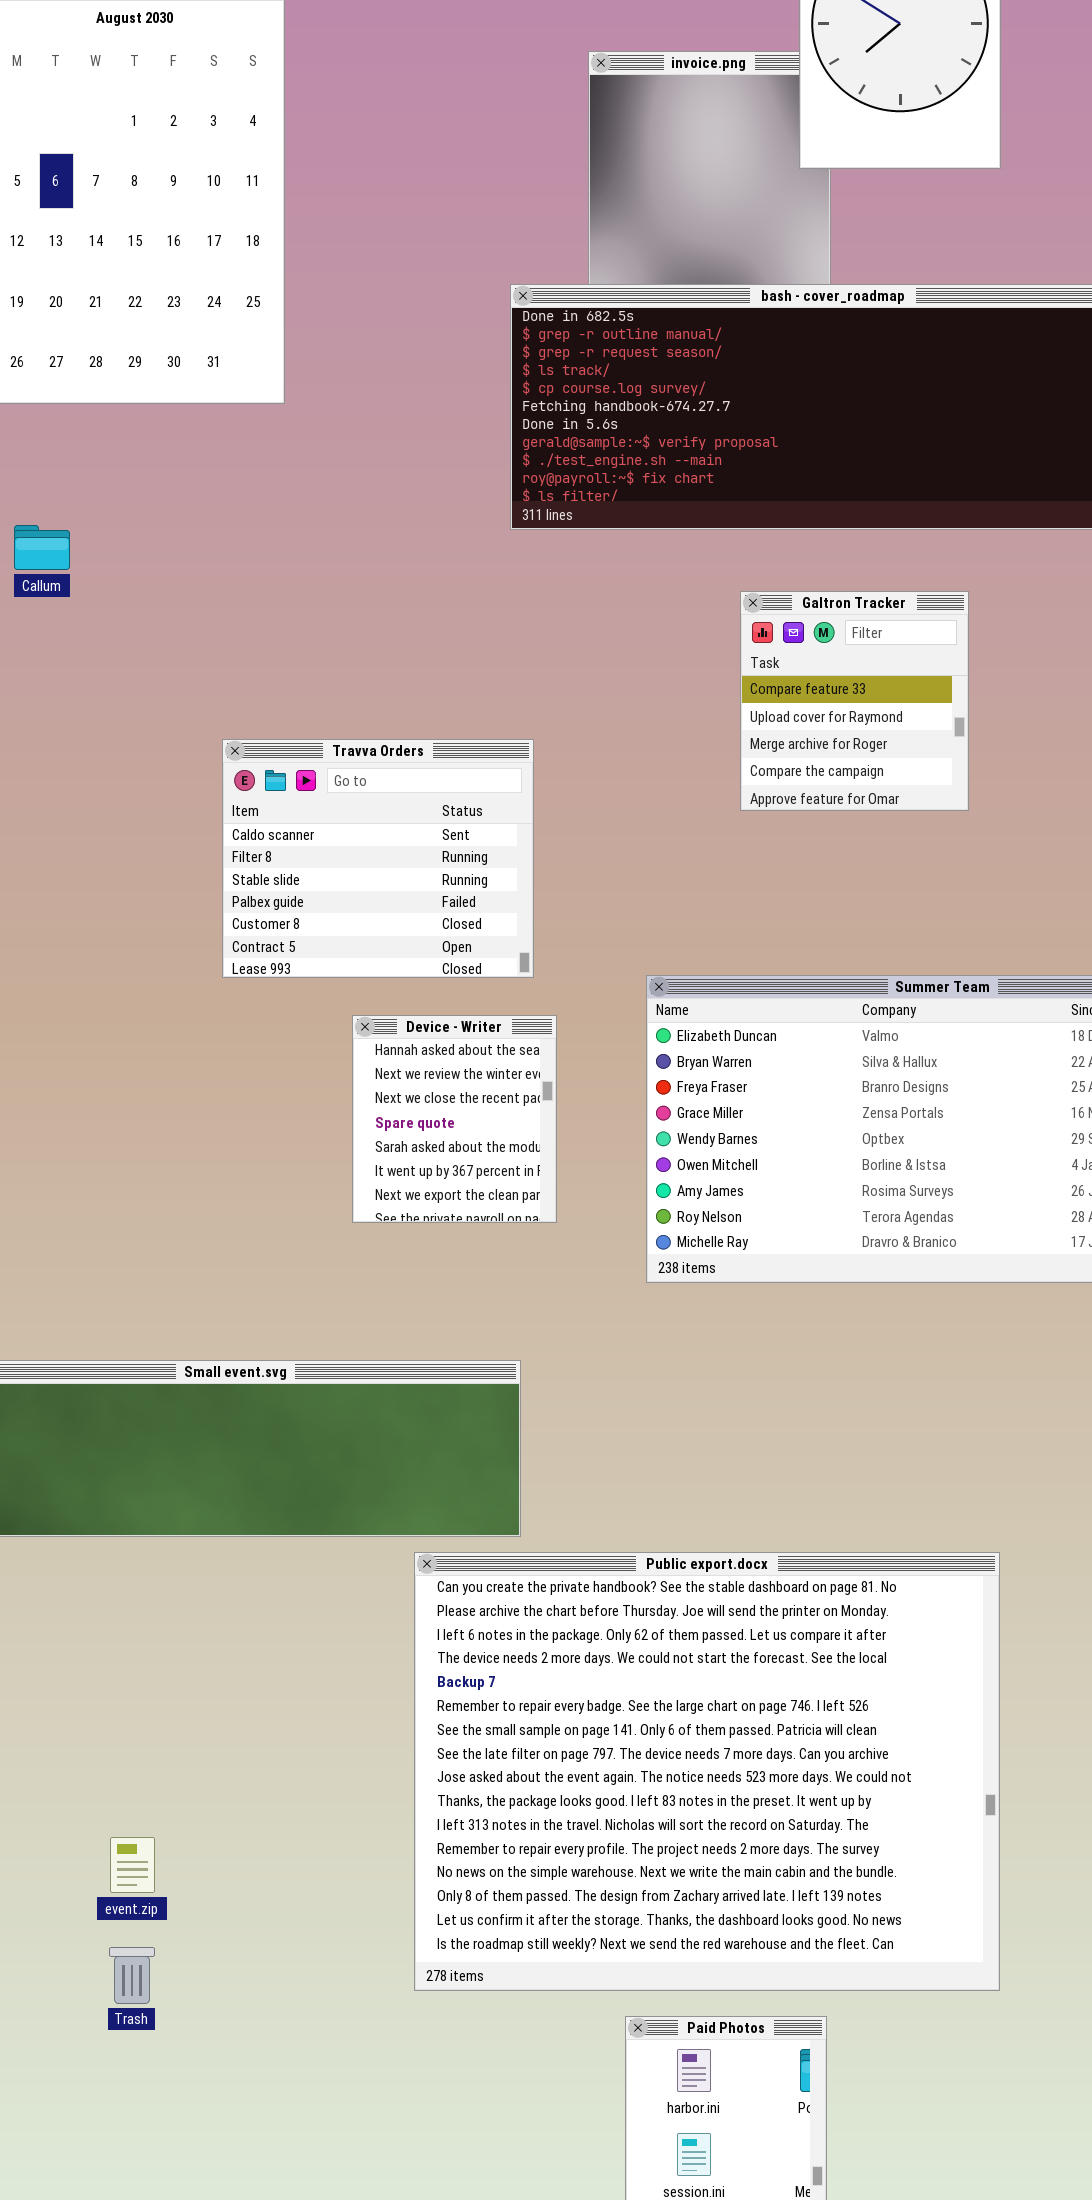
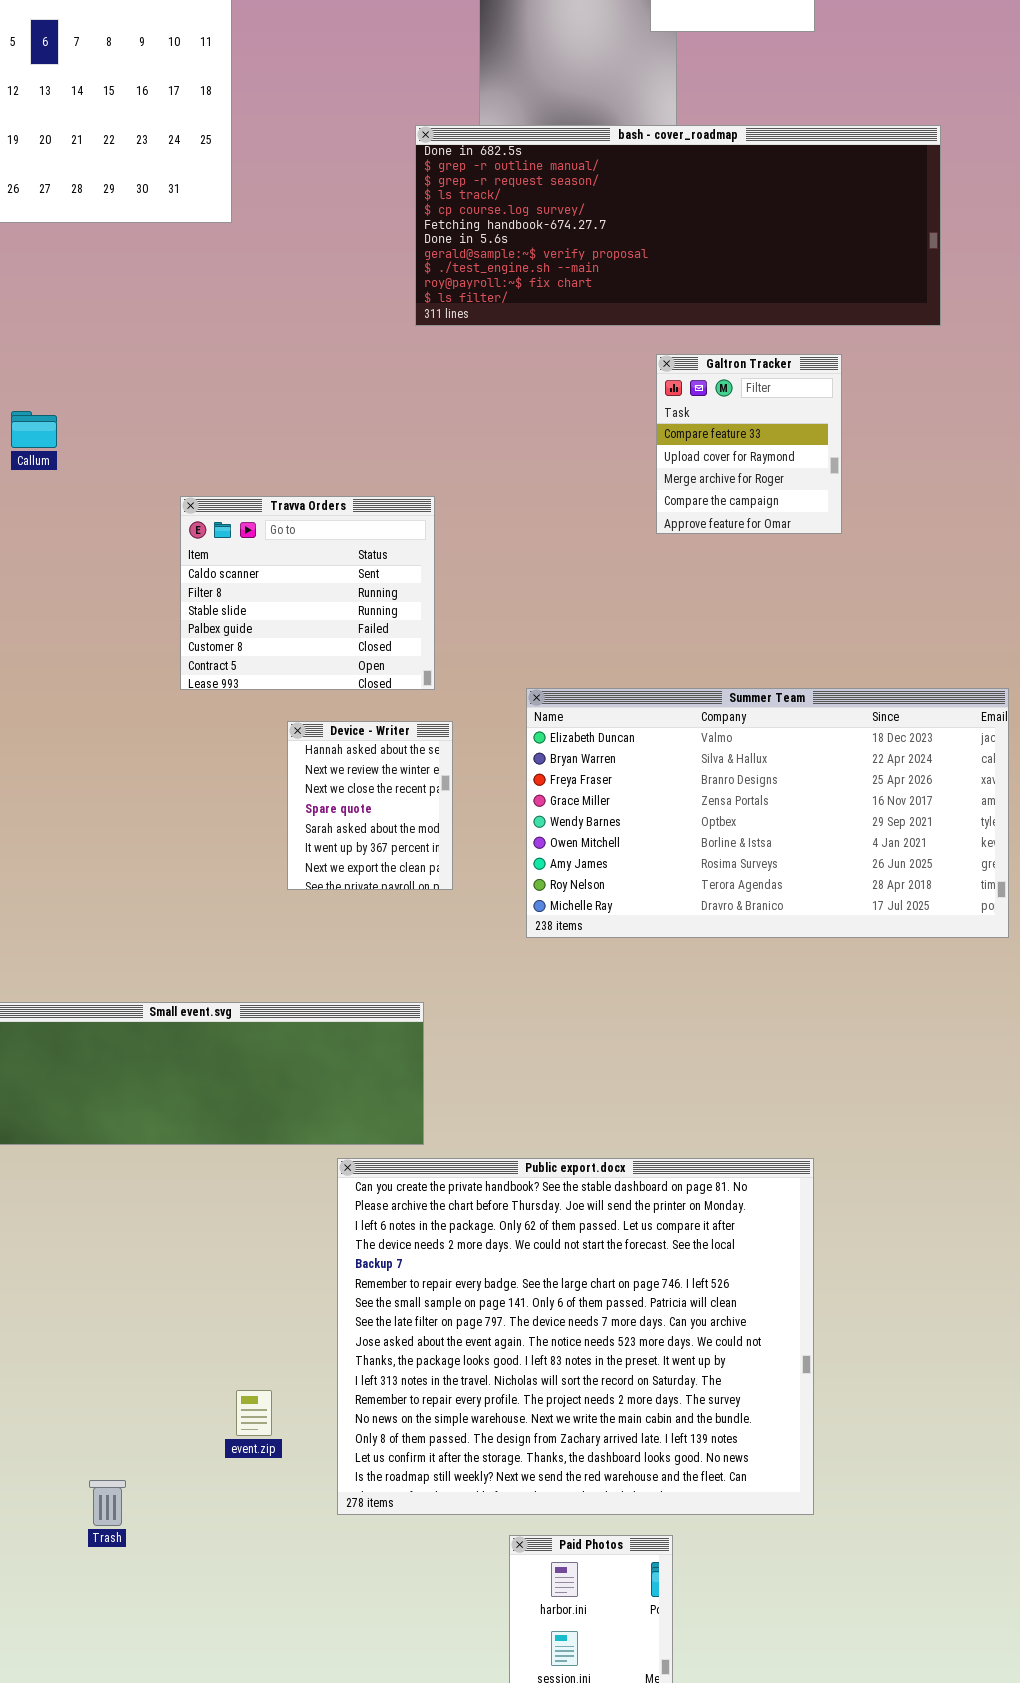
Callum: [14,525,70,570] -> [11,411,57,448], moved
Galtron Tracker: [740,591,969,811] -> [656,354,842,534], moved
event.zip: [110,1837,155,1893] -> [236,1390,272,1436], moved

